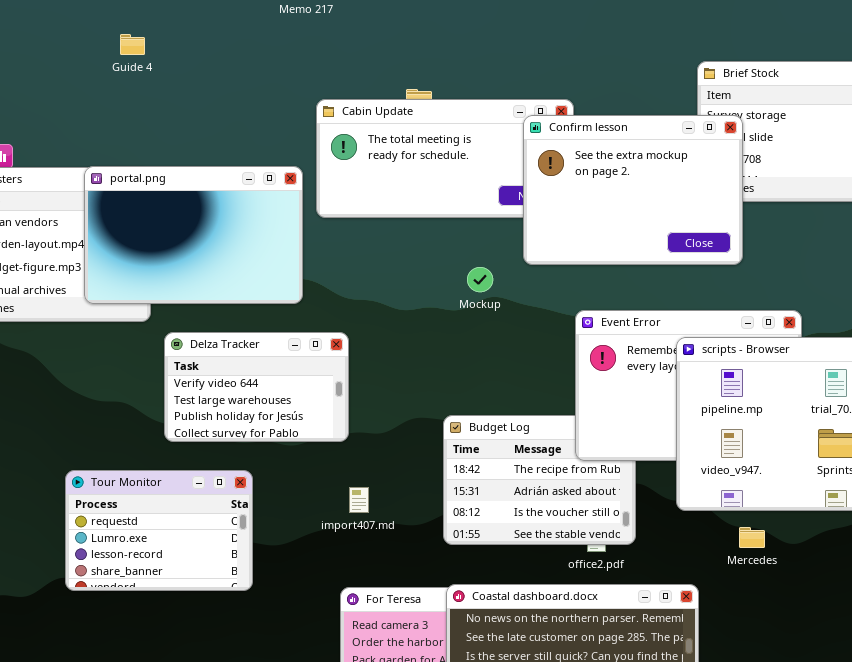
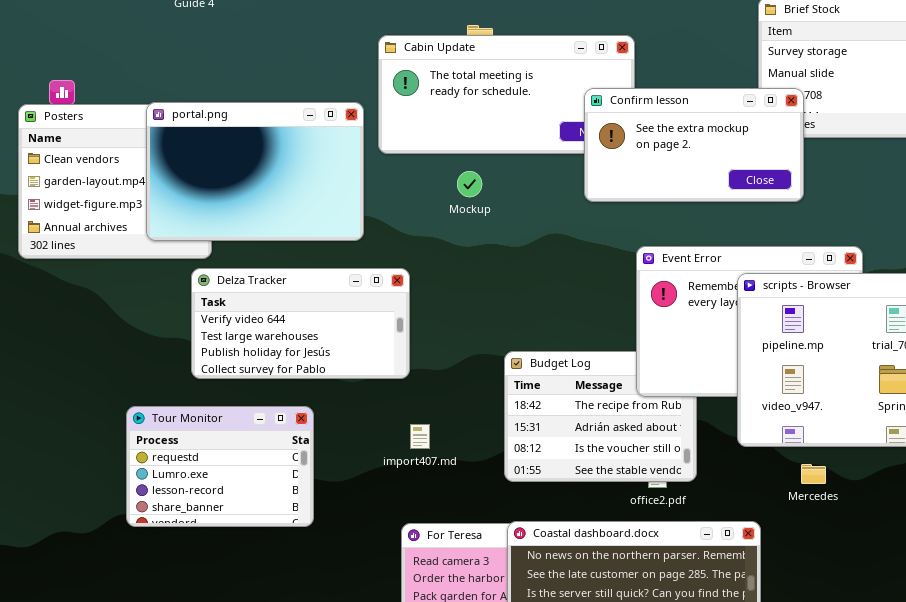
Confirm lesson: [523,115,743,265] -> [584,88,804,202], resized
Mockup: [467,267,493,292] -> [457,171,482,197], moved
Delza Tracker: [164,332,349,442] -> [191,268,410,379], resized

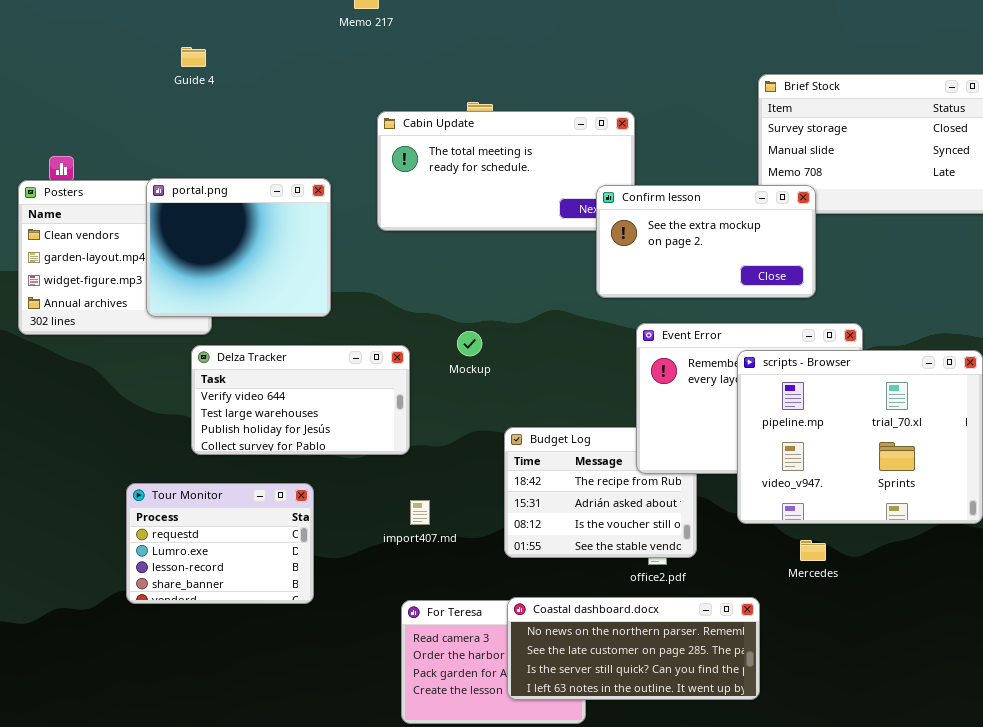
Confirm lesson: [584,88,804,202] -> [596,185,816,298], moved
portal.png: [146,102,364,241] -> [146,178,331,317], resized
Mockup: [457,171,482,197] -> [457,331,482,356], moved

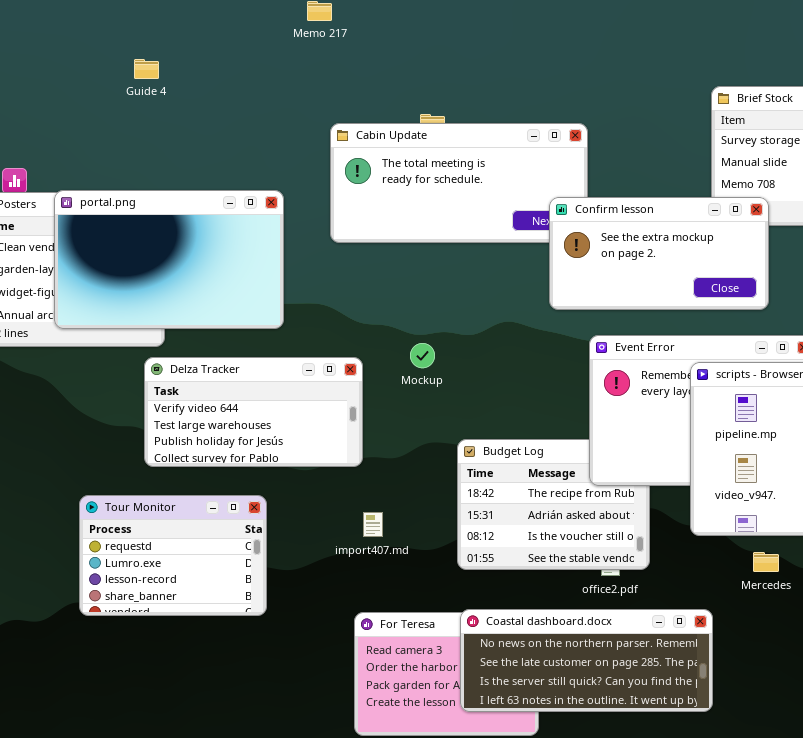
portal.png: [146,178,331,317] -> [54,190,284,329], resized

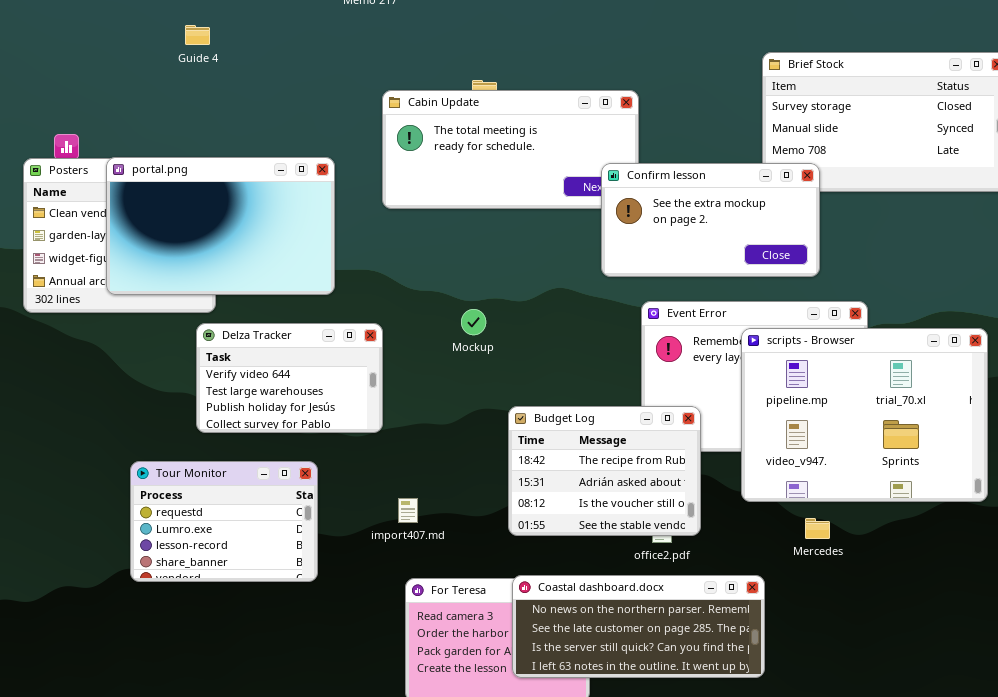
Delza Tracker: [144,357,363,467] -> [196,323,383,433], resized
Budget Log: [457,439,650,570] -> [508,406,701,536], raised
import407.md: [363,512,383,537] -> [398,498,418,523], moved

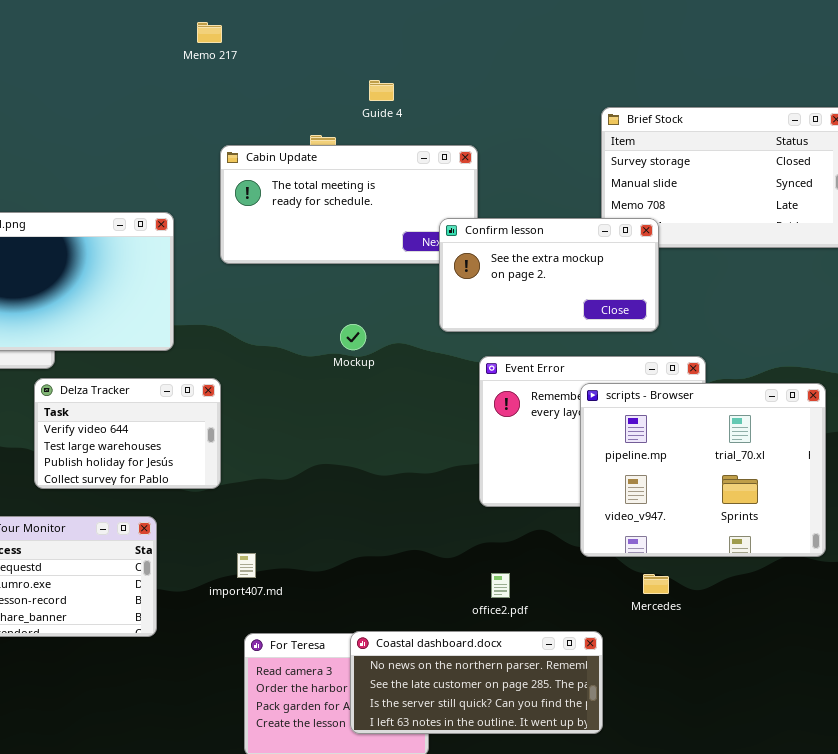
Guide 4: [185,25,210,45] -> [369,80,394,101], moved
Mockup: [461,309,486,335] -> [340,324,366,350], moved
Budget Log: [508,406,701,536] -> none, closed

